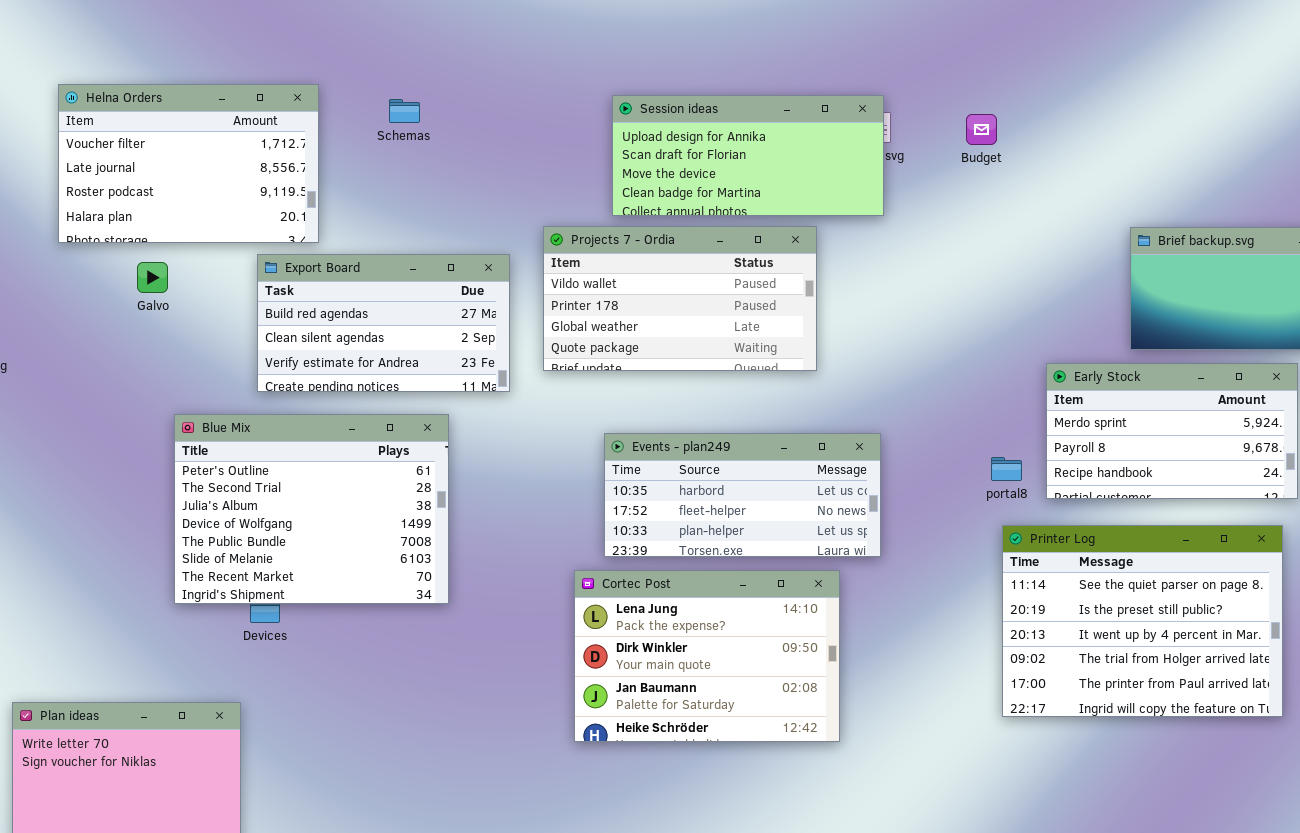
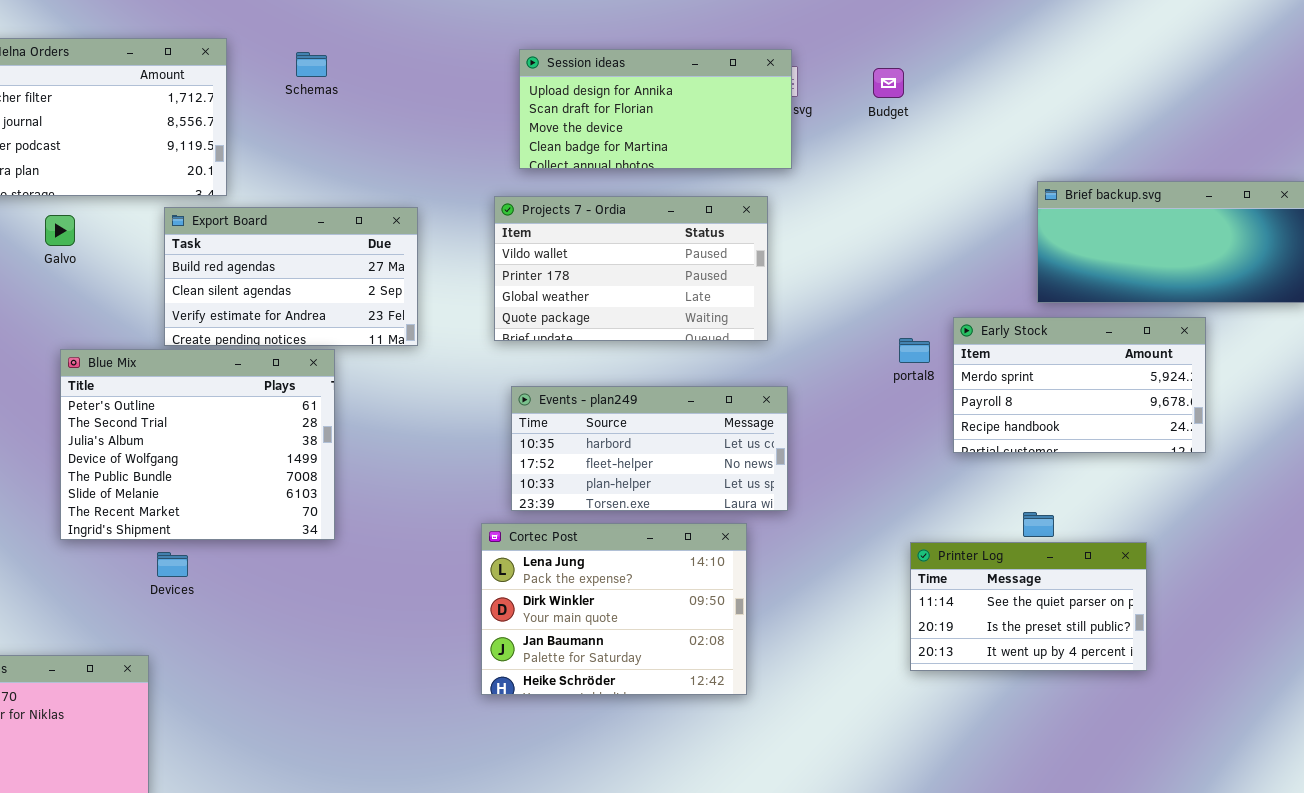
Projects 7 - Ordia: [543,226,817,371] -> [494,196,768,341], moved
Blue Mix: [174,414,449,604] -> [60,349,335,540], moved
portal8: [991,457,1022,481] -> [899,338,930,363], moved
Printer Log: [1002,525,1283,717] -> [910,542,1147,671], resized

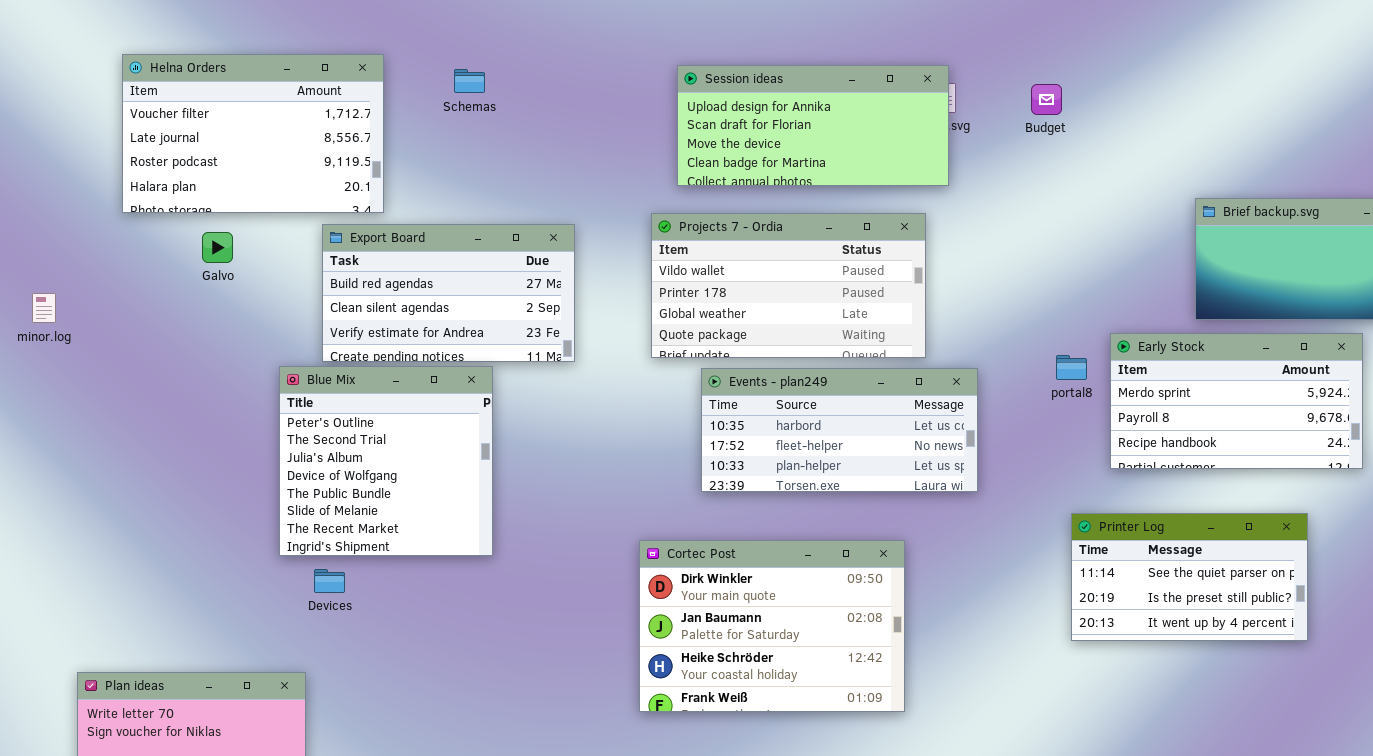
Blue Mix: [60,349,335,540] -> [279,366,493,556], resized
Events - plan249: [511,386,788,511] -> [701,368,978,492], moved
Cortec Post: [481,523,747,695] -> [639,540,905,712], scrolled down 1 row
Printer Log: [910,542,1147,671] -> [1071,513,1308,641], moved

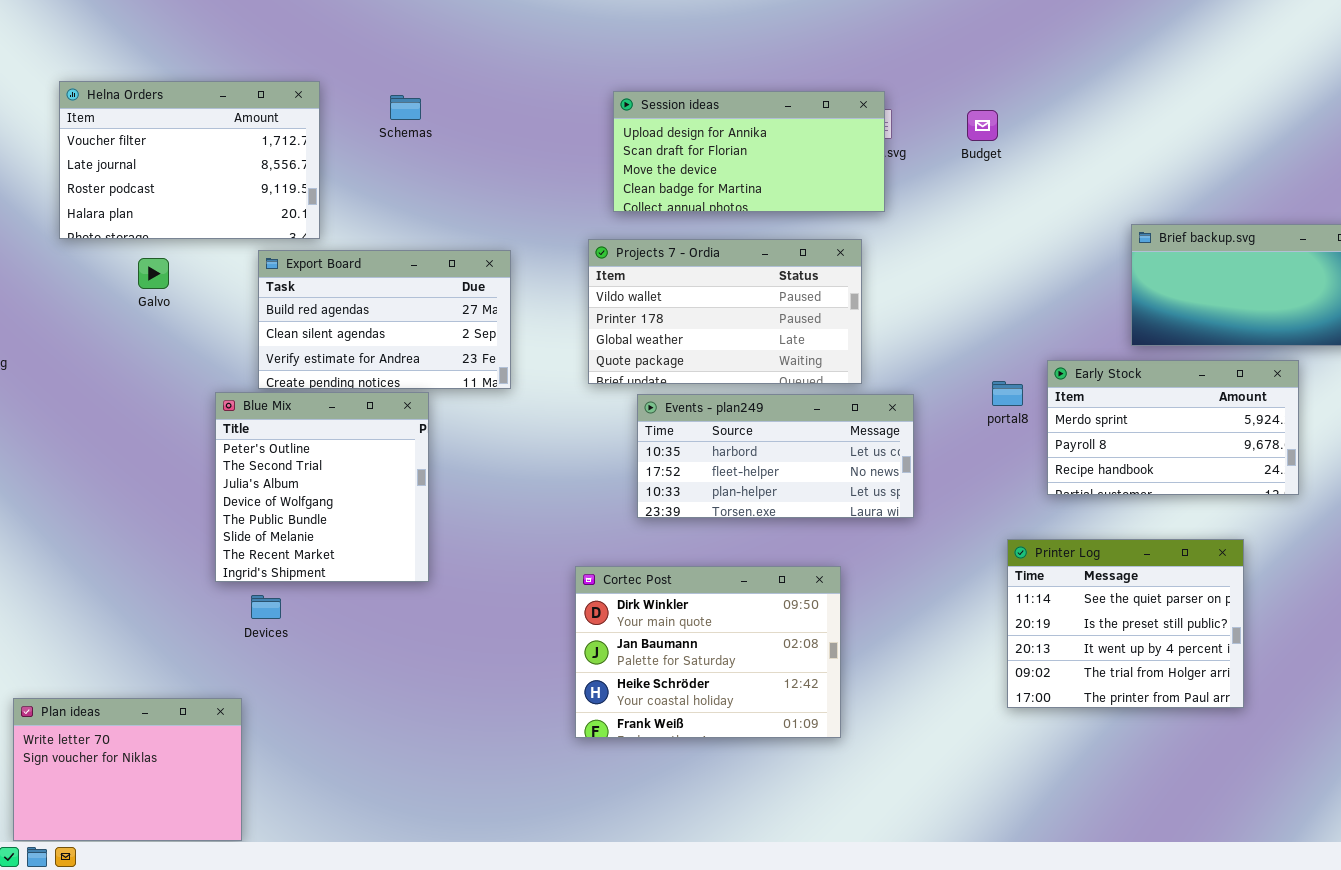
Printer Log: [1071,513,1308,641] -> [1007,539,1244,708], resized

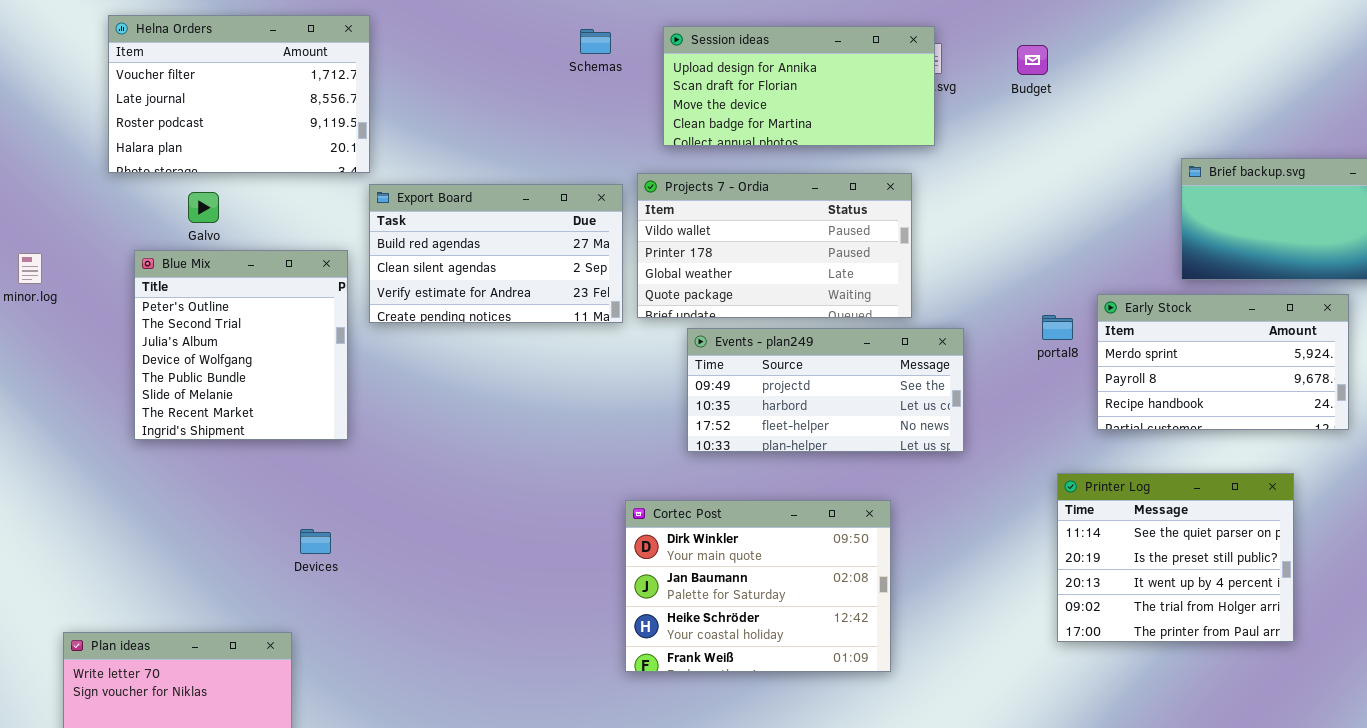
Schemas: [390,95,421,120] -> [580,29,611,54], moved
Export Board: [258,250,511,389] -> [369,184,623,323], moved
Blue Mix: [215,392,429,582] -> [134,250,348,440], moved
Events - plan249: [637,394,914,518] -> [687,328,964,452], scrolled up 1 row

